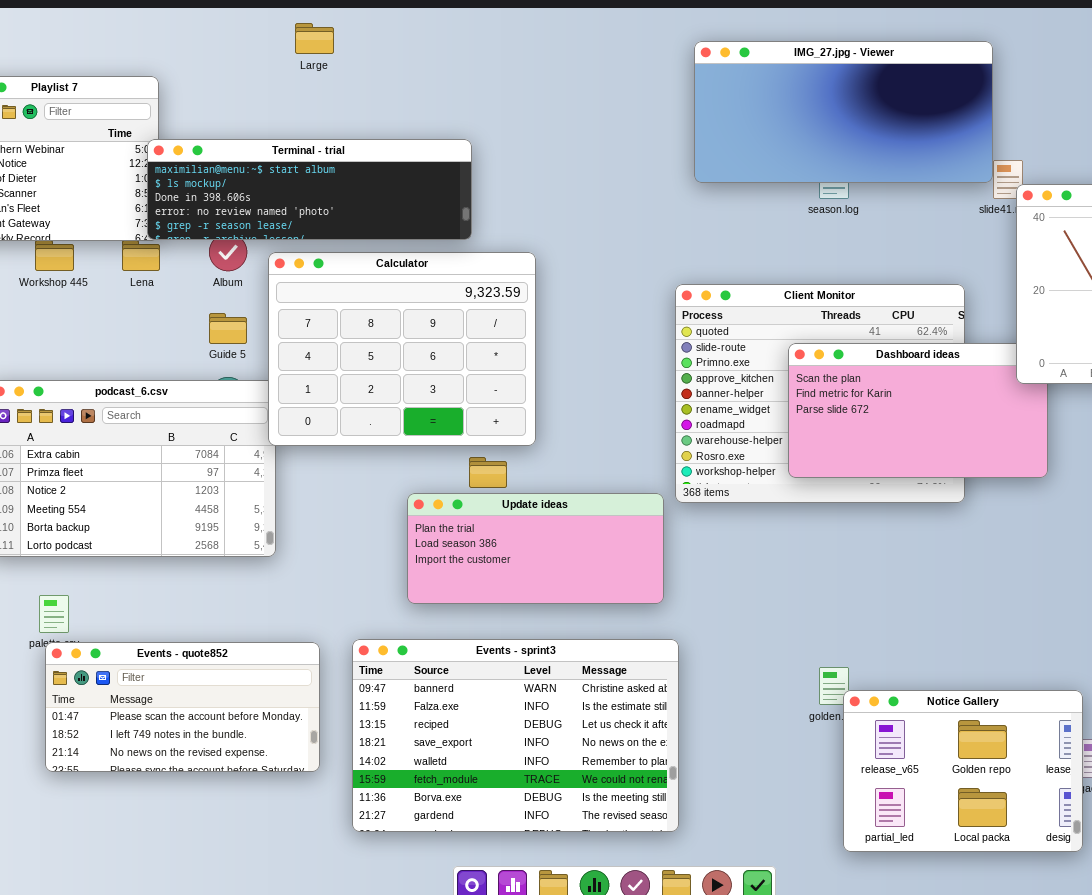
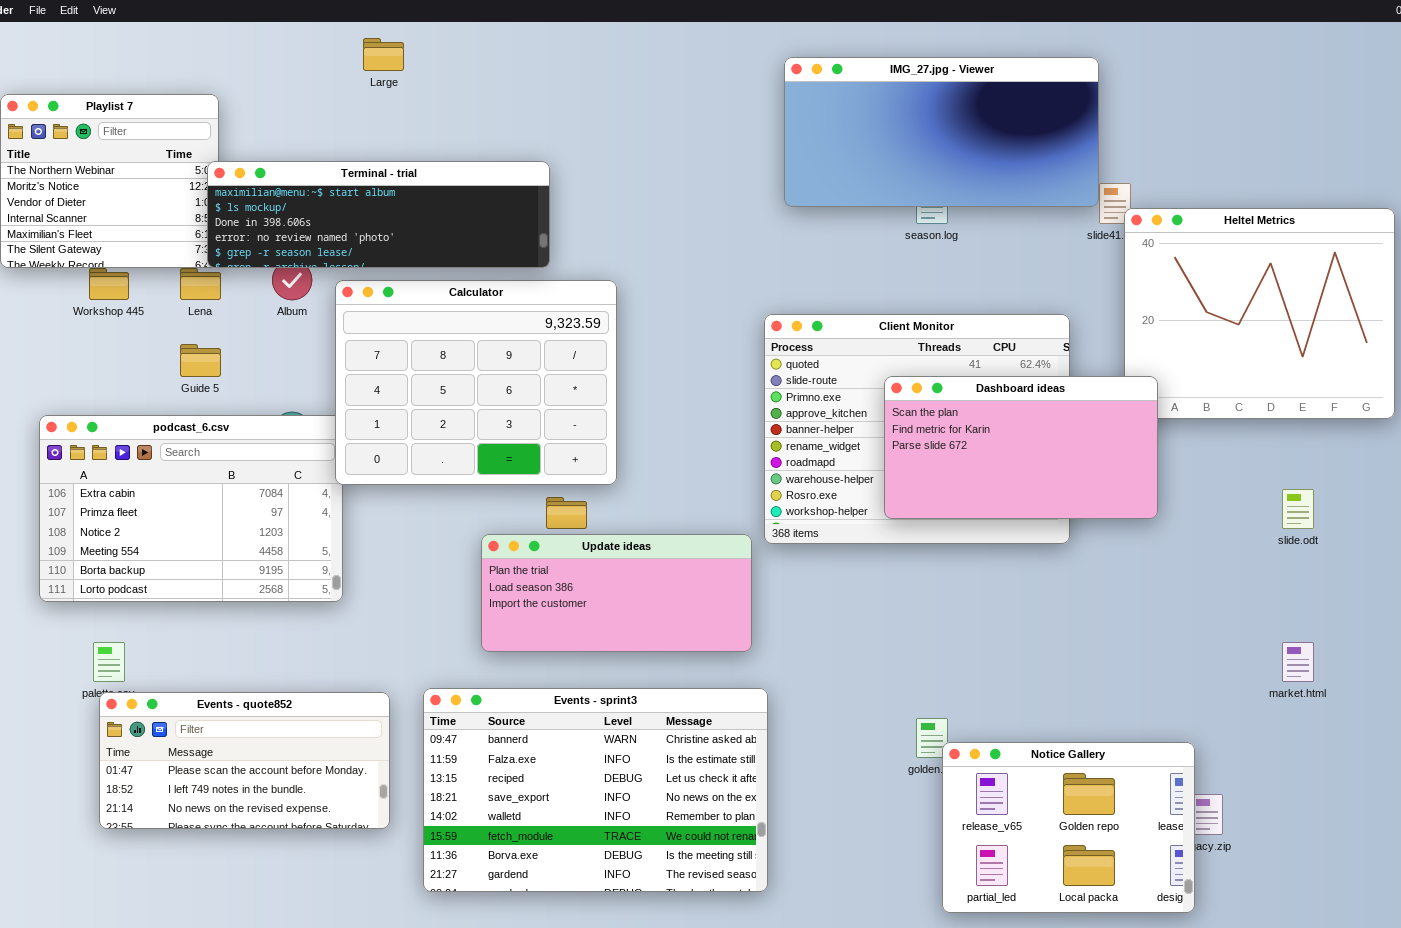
Guide 5: [209,313,247,344] -> [180,344,221,377], moved
Dashboard ideas: [788,343,1048,478] -> [884,376,1158,519], raised

